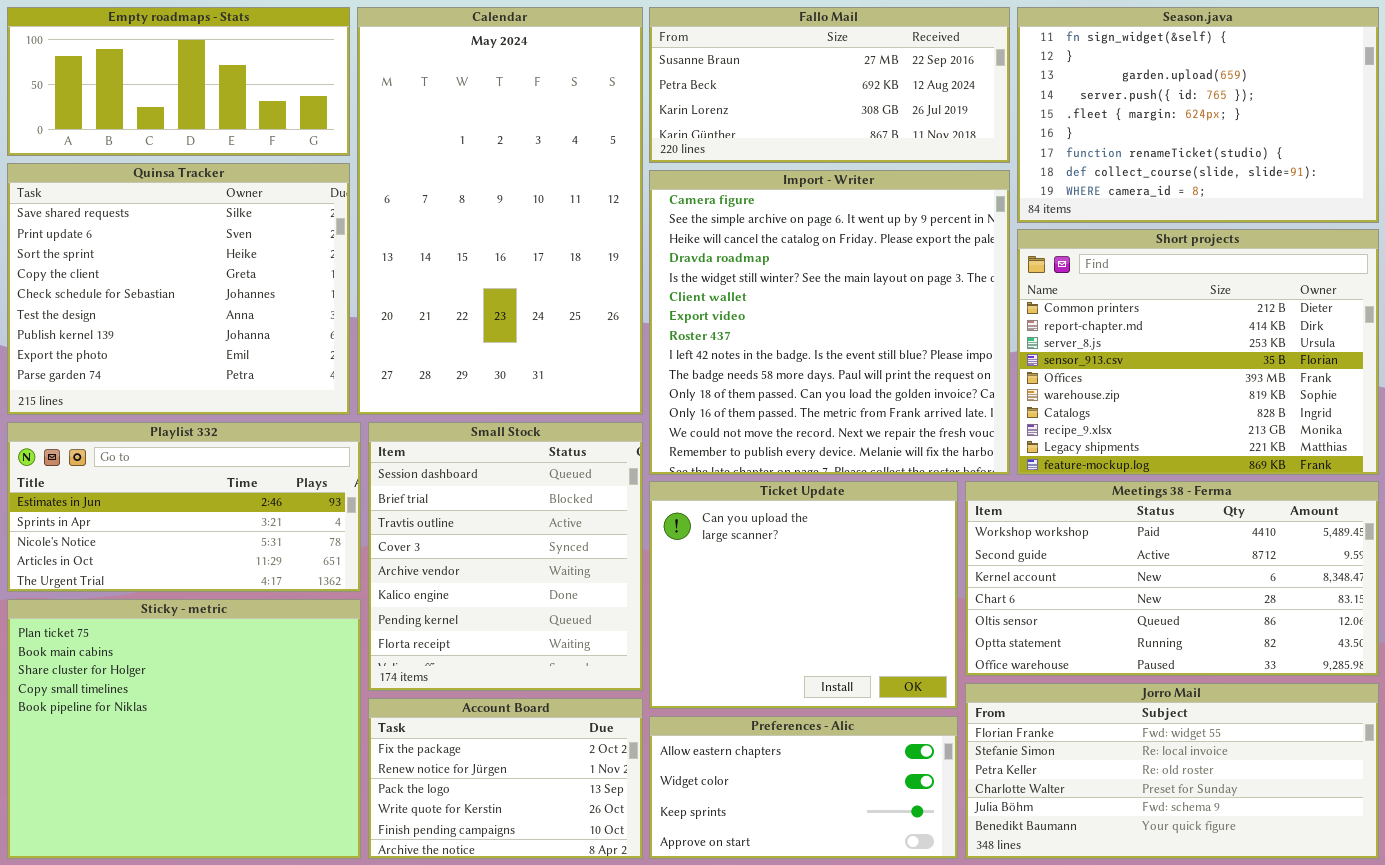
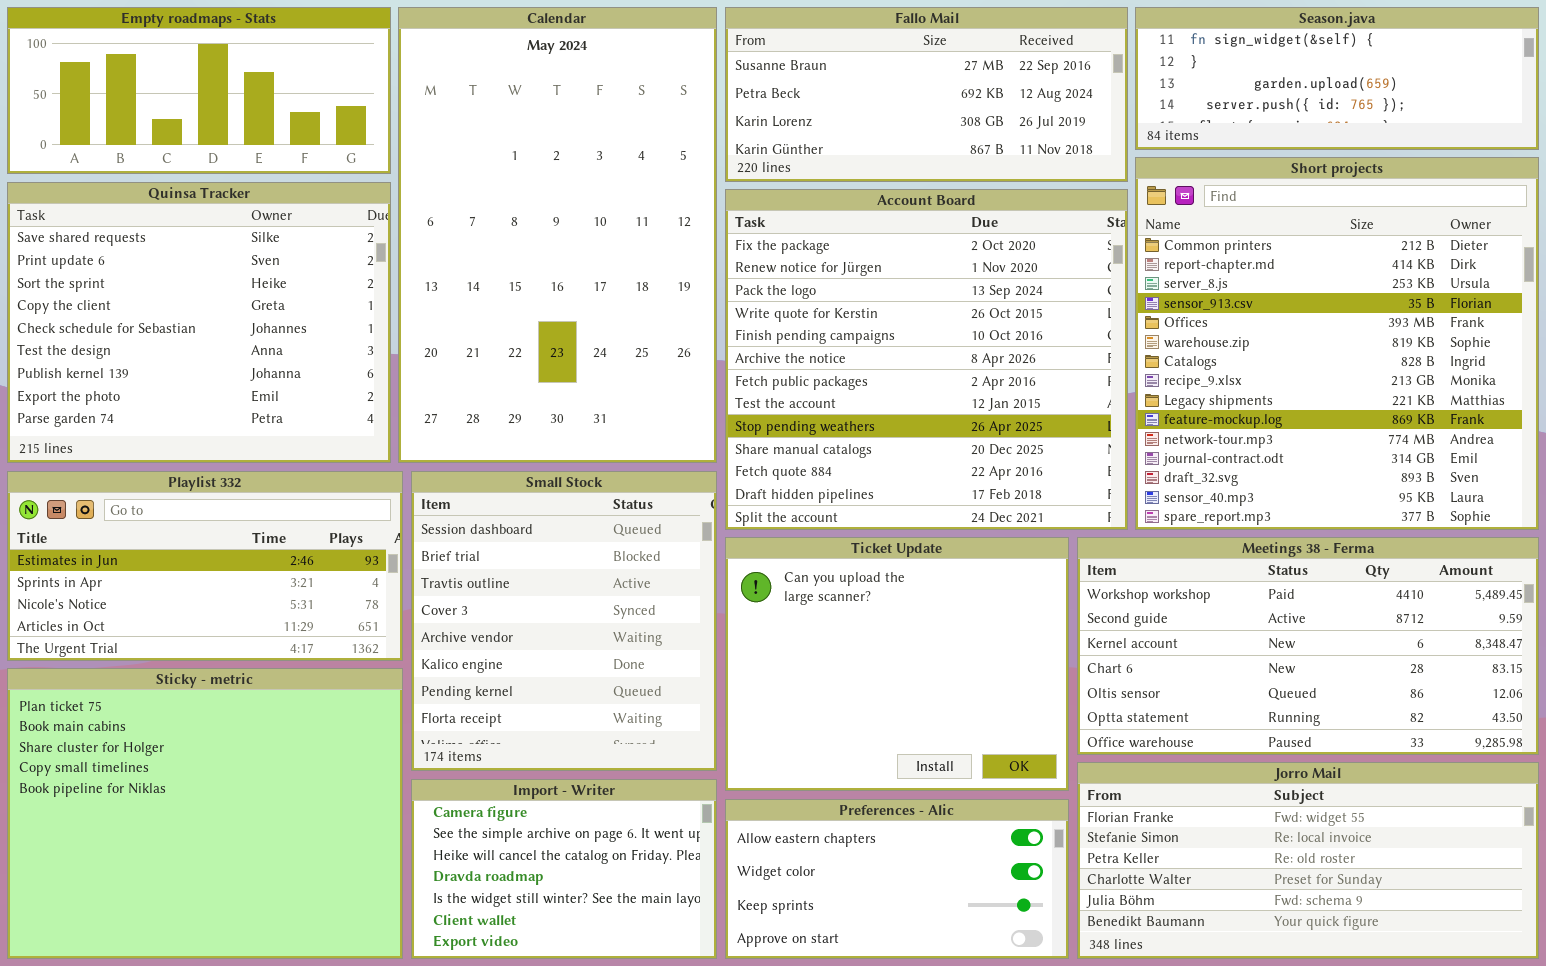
Season.java: [1017,7,1379,223] -> [1135,7,1539,150], resized
Import - Writer: [649,170,1010,475] -> [411,779,717,959], moved, resized
Short projects: [1017,229,1379,475] -> [1135,157,1539,530], resized
Account Board: [368,698,643,859] -> [725,189,1128,530], moved, resized

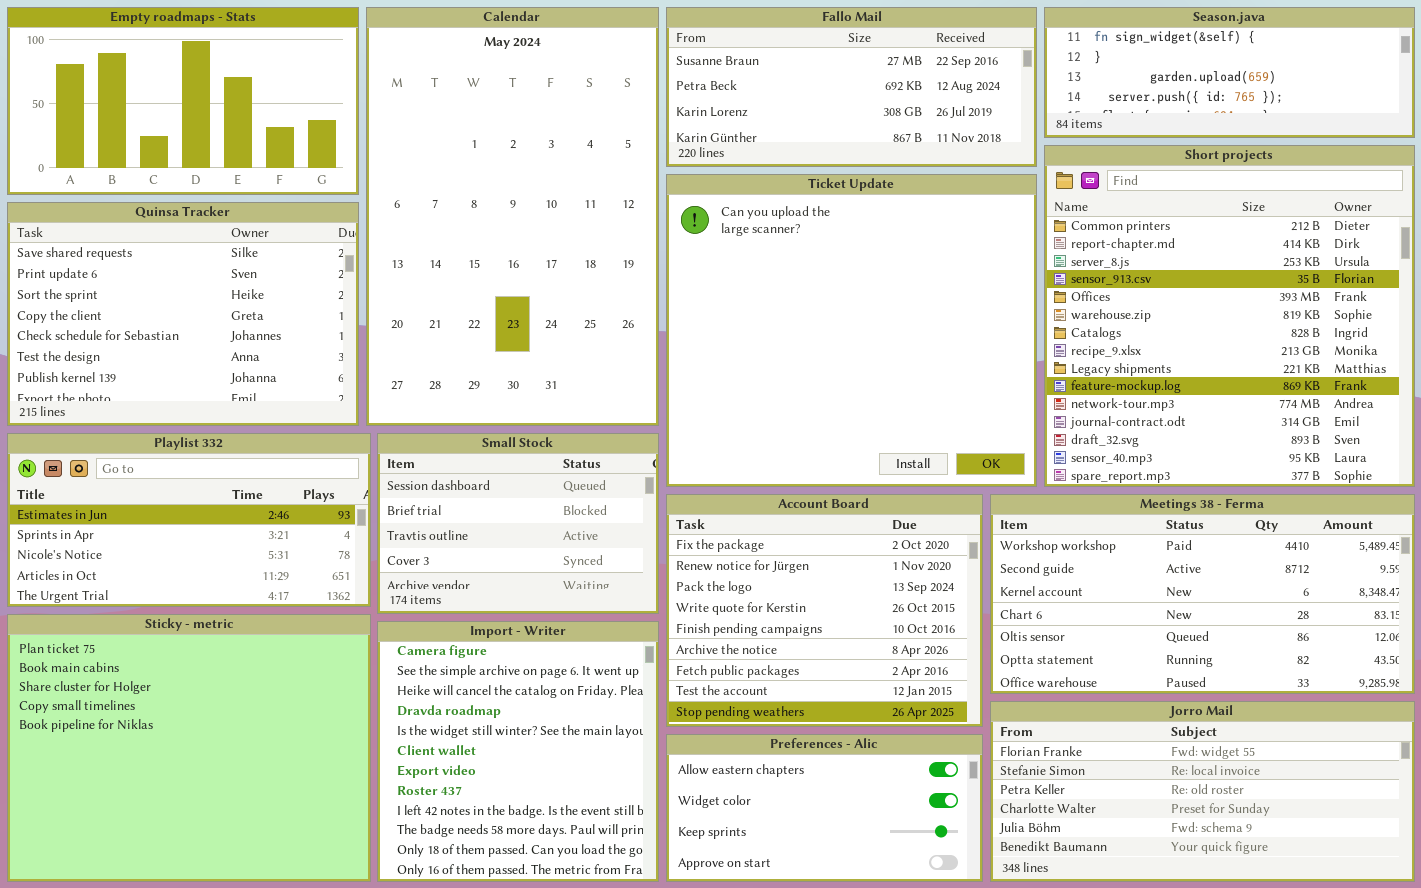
Empty roadmaps - Stats: [7,7,391,174] -> [7,7,359,195], resized
Quinsa Tracker: [7,182,391,463] -> [7,202,359,426], resized
Account Board: [725,189,1128,530] -> [666,494,983,727], moved, resized
Small Stock: [411,471,717,771] -> [377,433,659,614], resized
Ticket Update: [725,537,1069,791] -> [666,174,1037,487], moved, resized
Import - Writer: [411,779,717,959] -> [377,621,659,882], resized

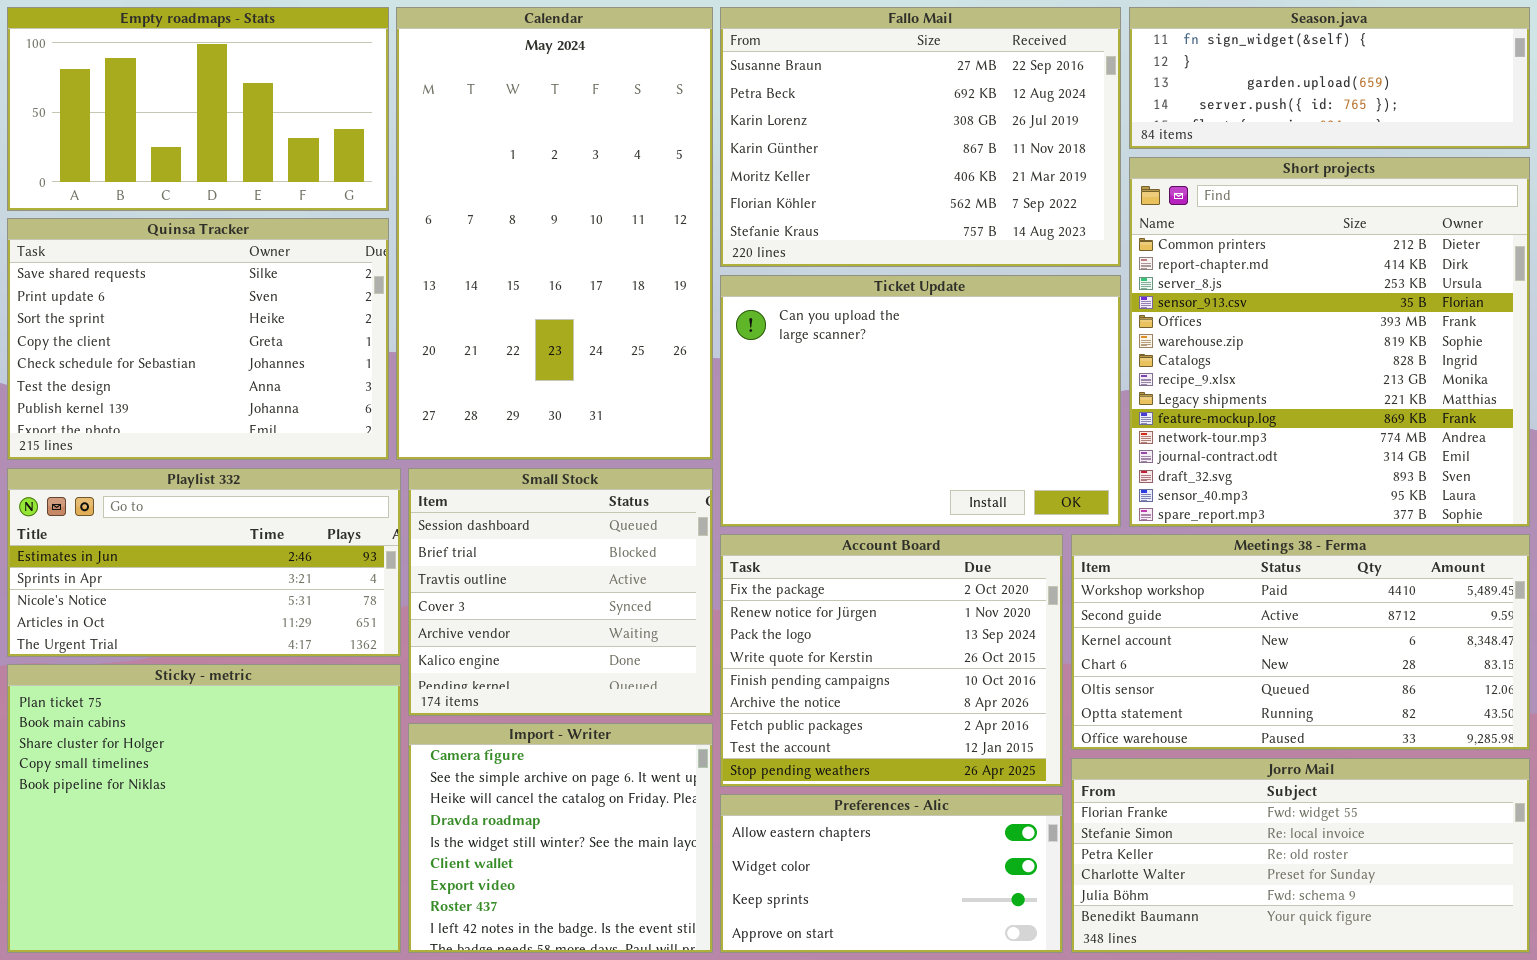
Fallo Mail: [666,7,1037,167] -> [720,7,1121,267], resized
Ticket Update: [666,174,1037,487] -> [720,275,1121,527], resized
Small Stock: [377,433,659,614] -> [408,468,713,716], resized
Import - Writer: [377,621,659,882] -> [408,723,713,953], resized

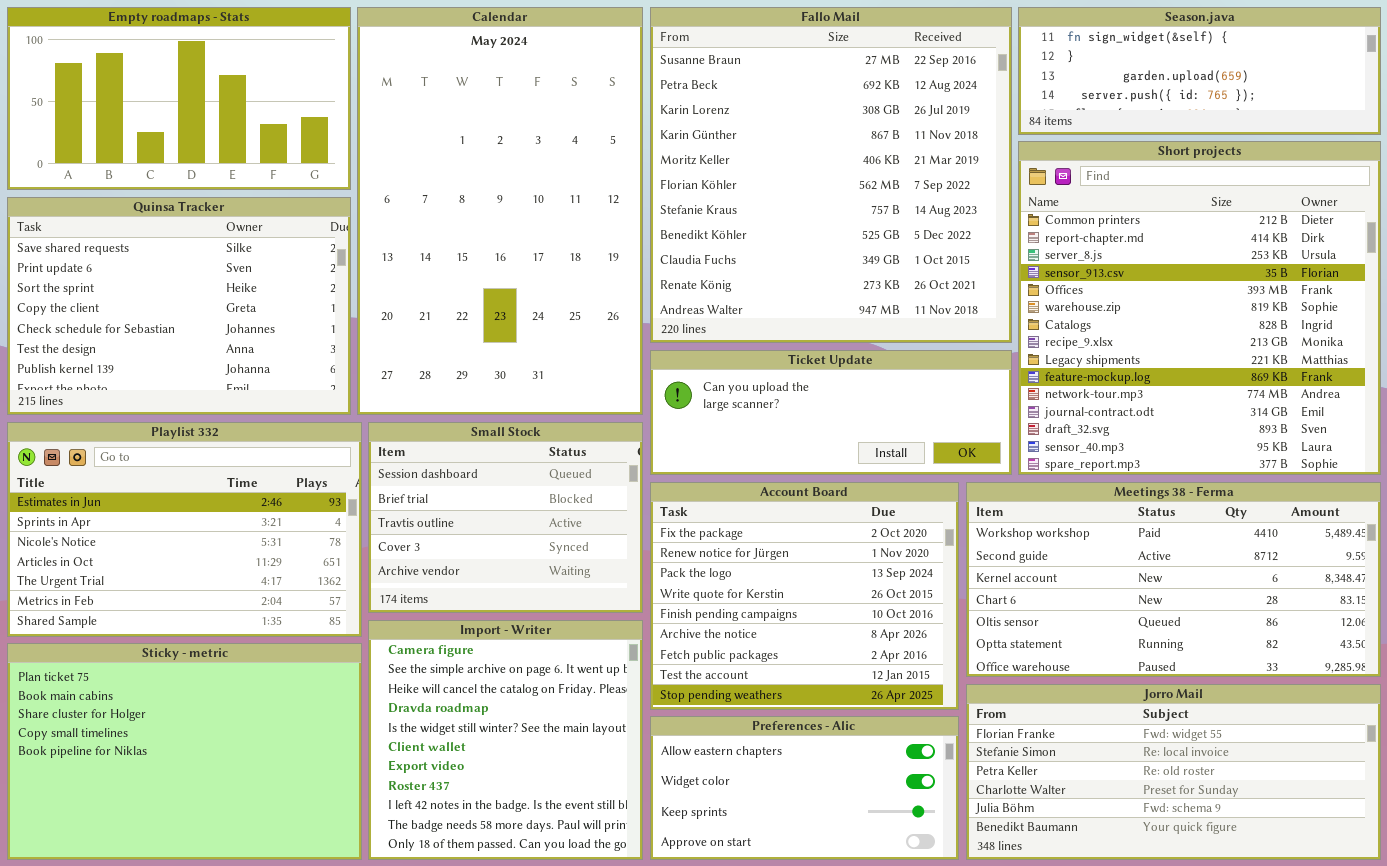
Fallo Mail: [720,7,1121,267] -> [650,7,1012,343], resized
Ticket Update: [720,275,1121,527] -> [650,350,1012,475], resized
Playlist 332: [7,468,401,657] -> [7,422,362,637], resized
Small Stock: [408,468,713,716] -> [368,422,643,613], resized
Sticky - metric: [7,664,401,953] -> [7,643,362,860], resized
Import - Writer: [408,723,713,953] -> [368,620,643,860], resized

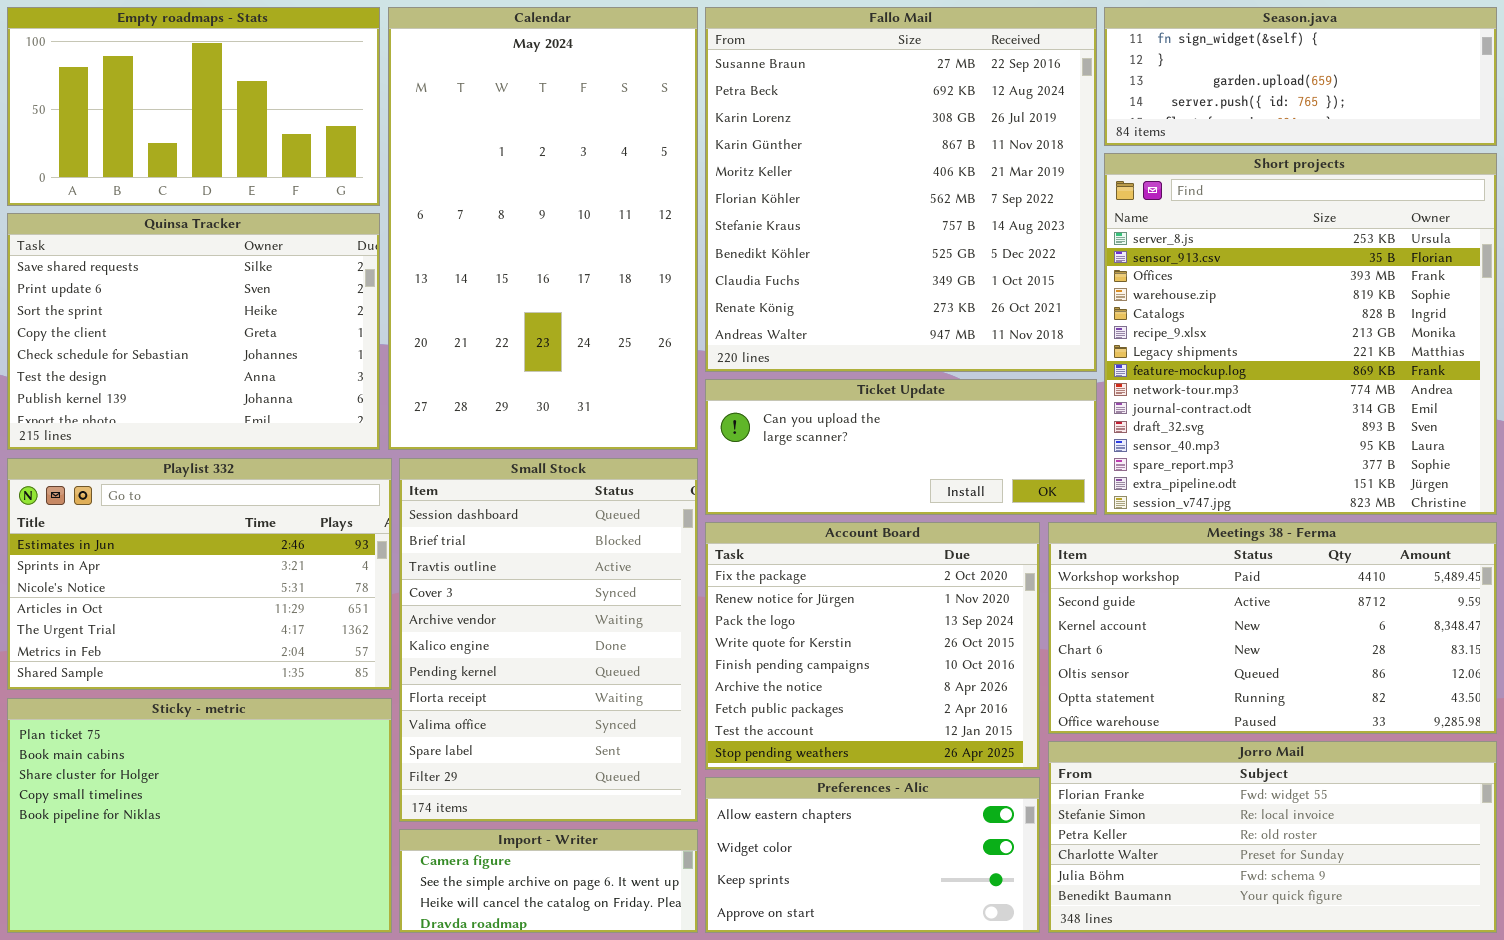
Short projects: [1018,141,1381,475] -> [1104,153,1497,515], scrolled down 2 rows
Small Stock: [368,422,643,613] -> [399,458,698,822], resized
Import - Writer: [368,620,643,860] -> [399,829,698,933], resized

